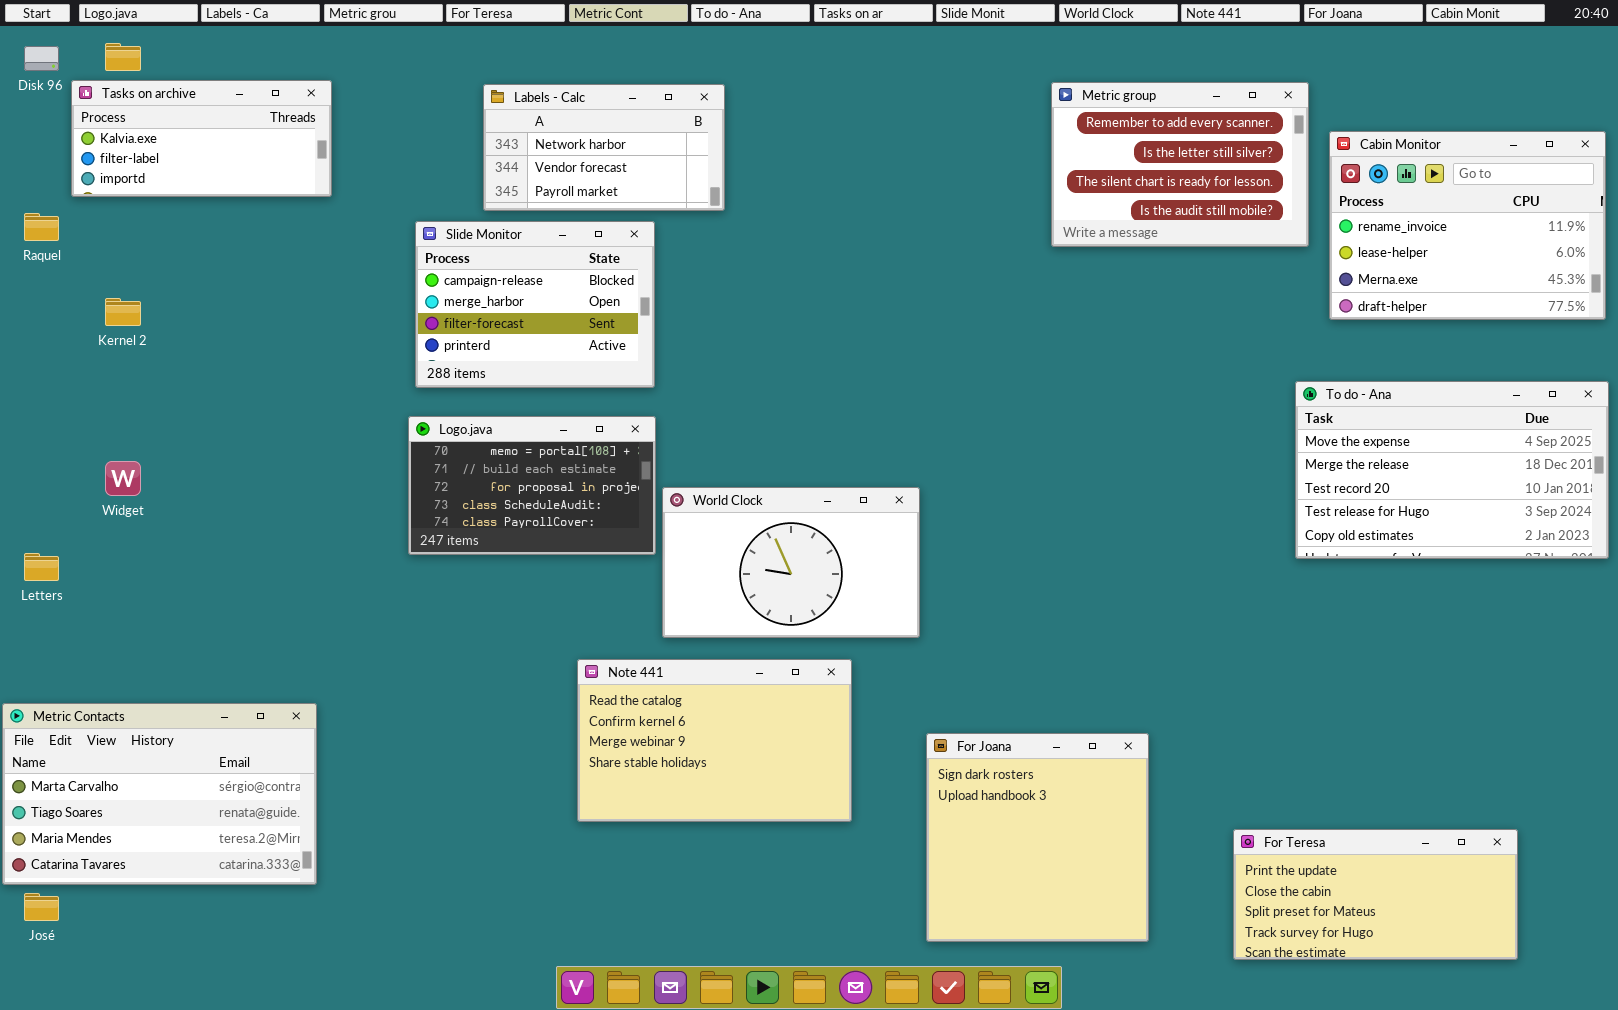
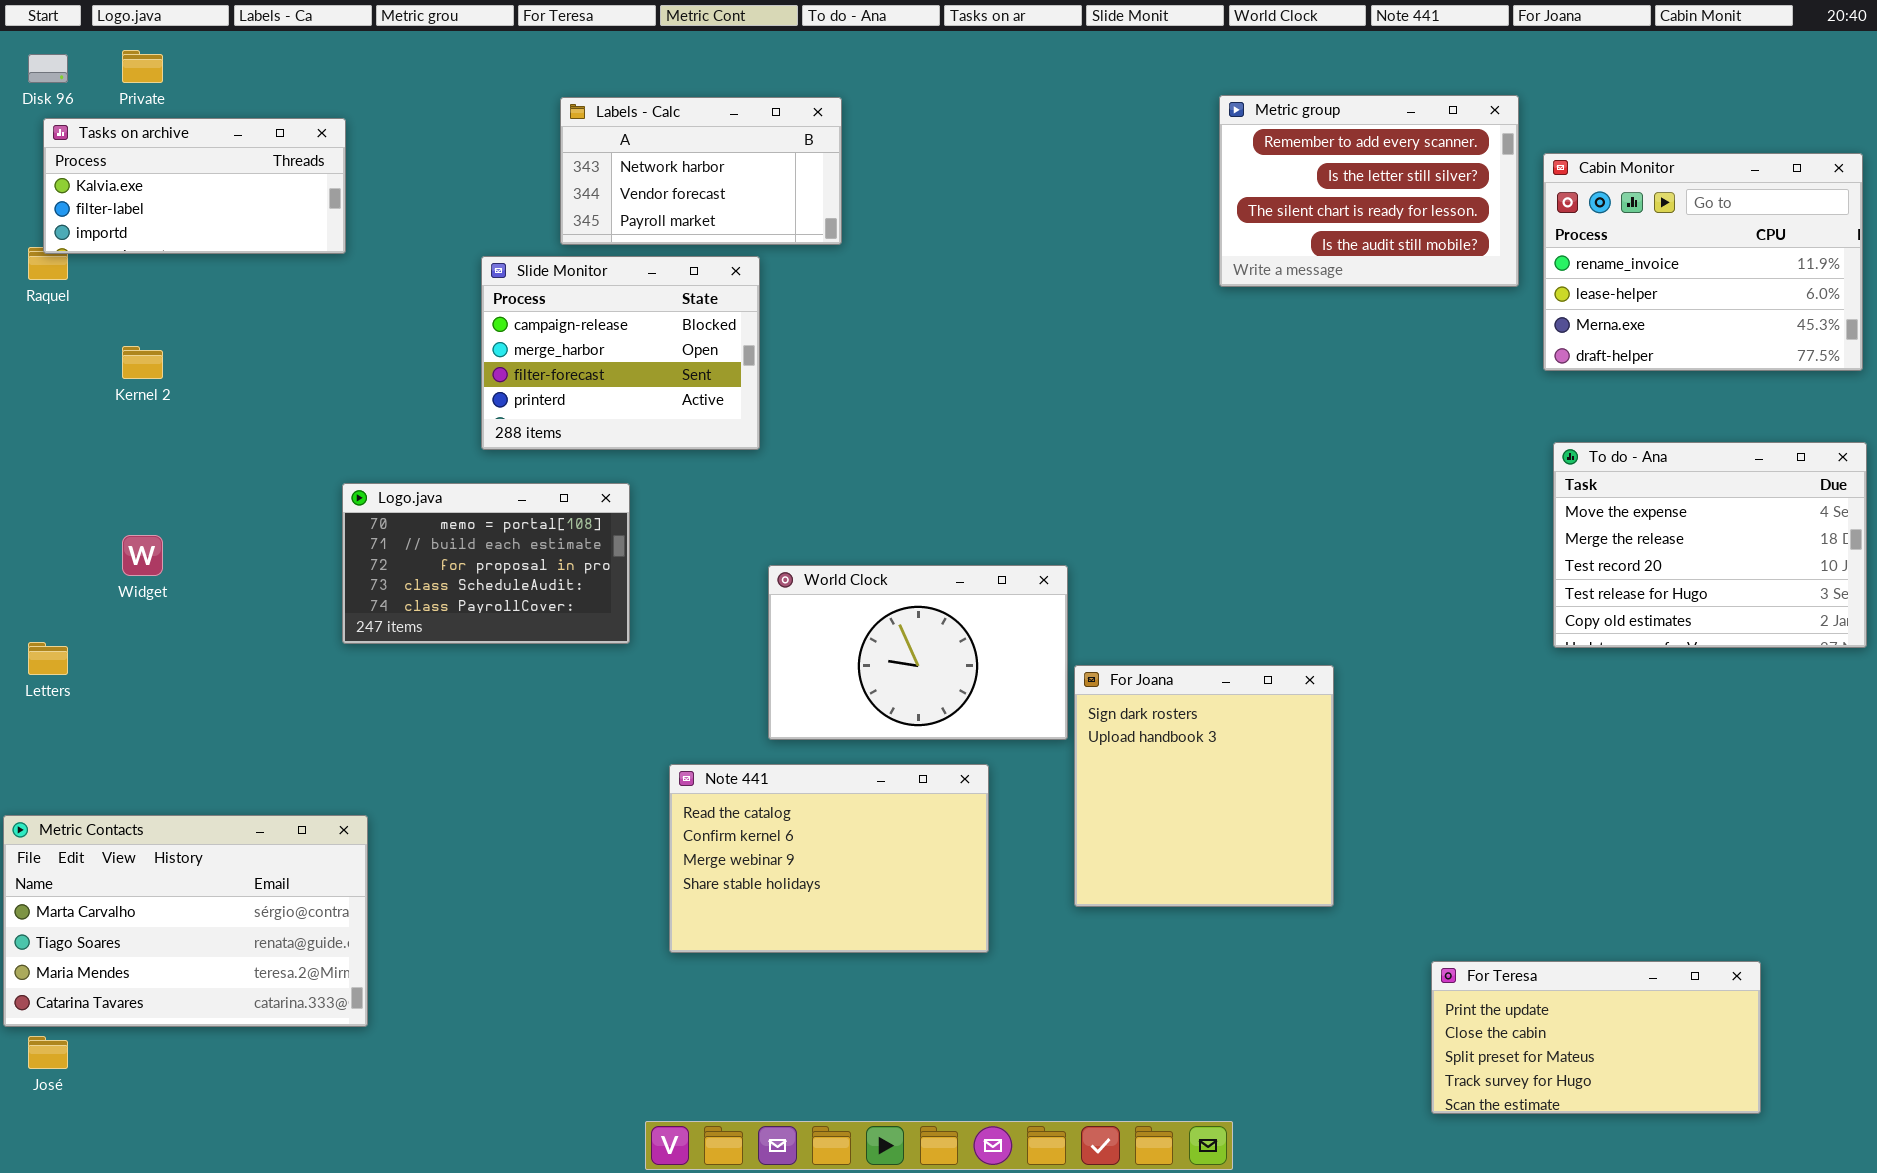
Tasks on archive: [71,80,332,197] -> [43,118,346,254], moved
To do - Ana: [1295,381,1609,559] -> [1553,442,1867,648], resized
Logo.java: [408,416,656,555] -> [342,483,630,644], moved
For Joana: [926,733,1149,942] -> [1074,665,1334,907], moved

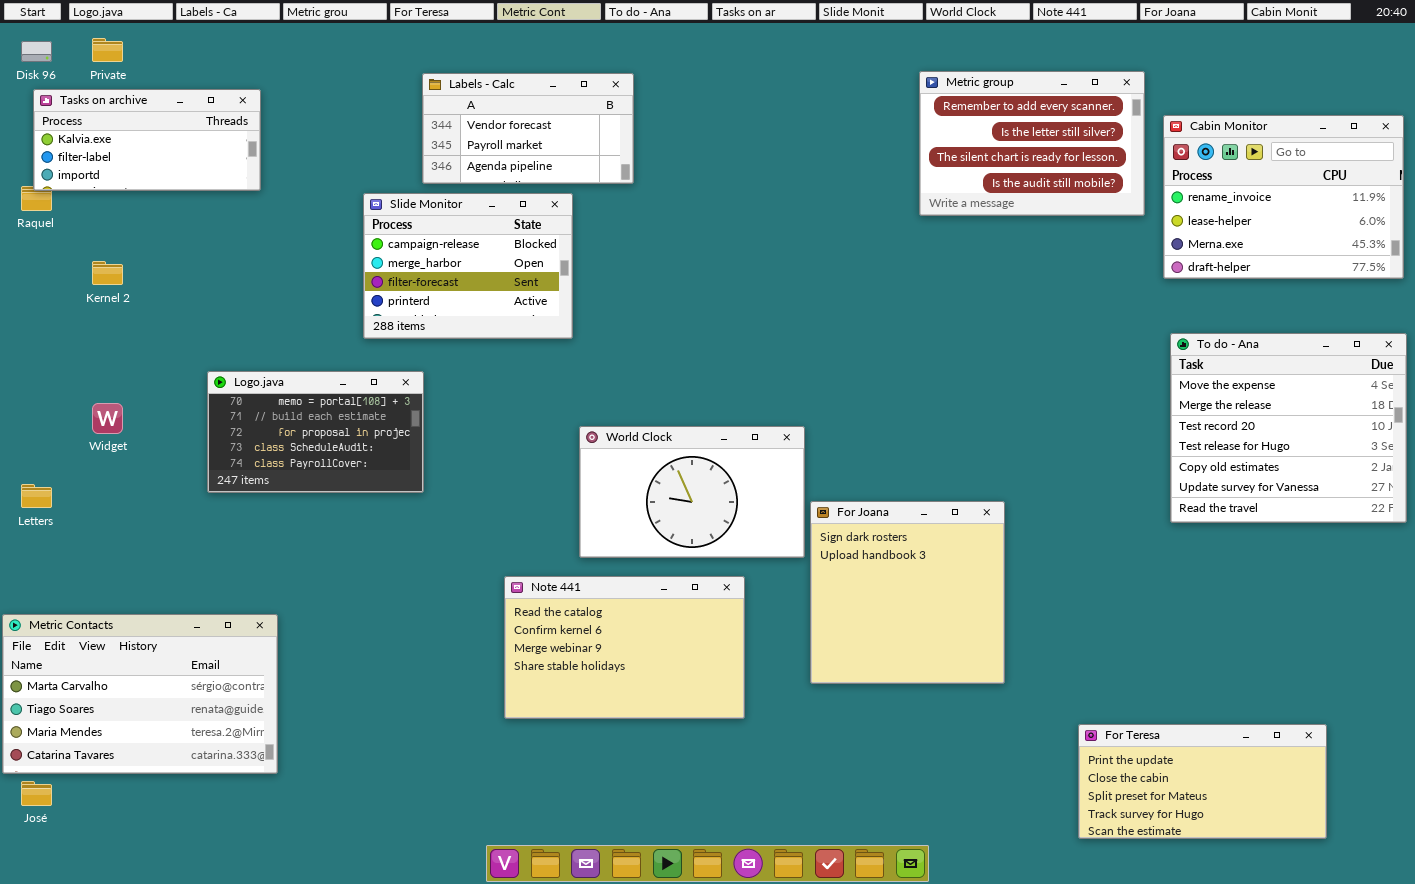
Labels - Calc: [560,97,842,245] -> [422,73,634,184], scrolled down 1 row
To do - Ana: [1553,442,1867,648] -> [1170,333,1407,523], resized
Logo.java: [342,483,630,644] -> [207,371,424,493], moved

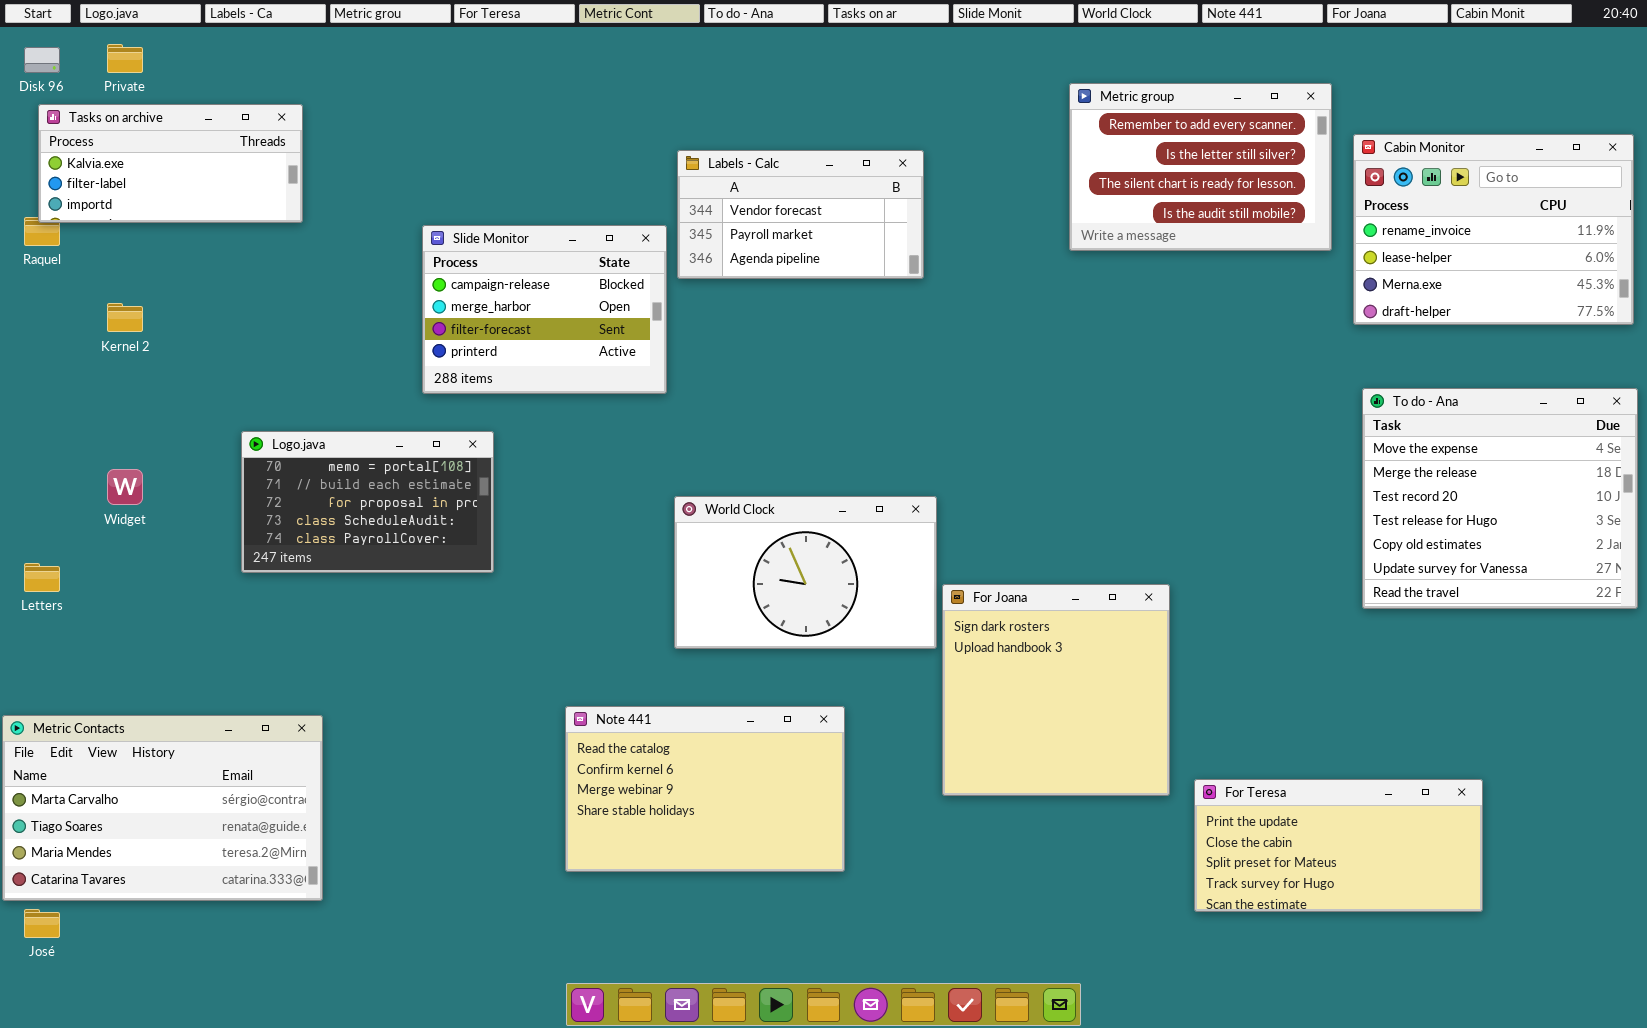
Labels - Calc: [422,73,634,184] -> [677,150,924,279], moved
Note 441: [504,576,745,719] -> [565,706,845,872], moved
For Teresa: [1078,724,1327,839] -> [1194,779,1483,912], moved

